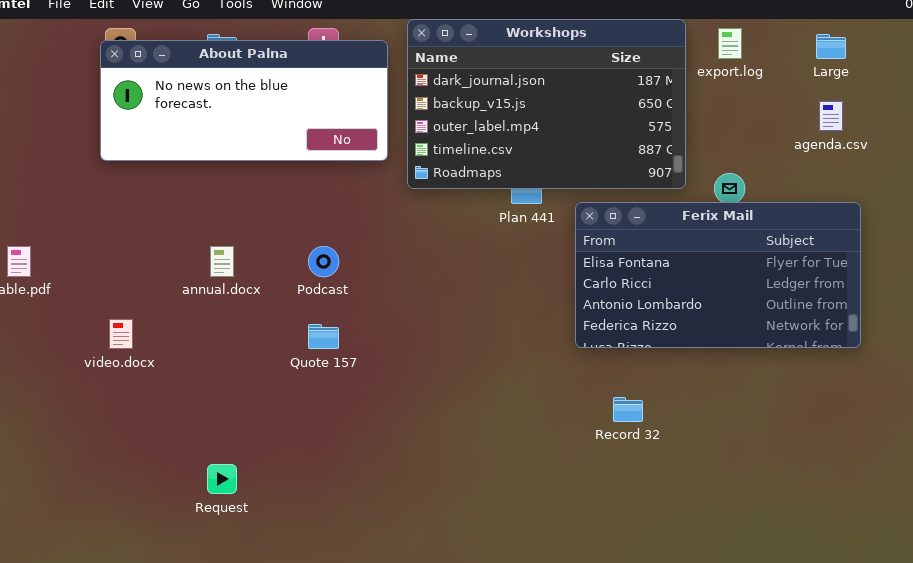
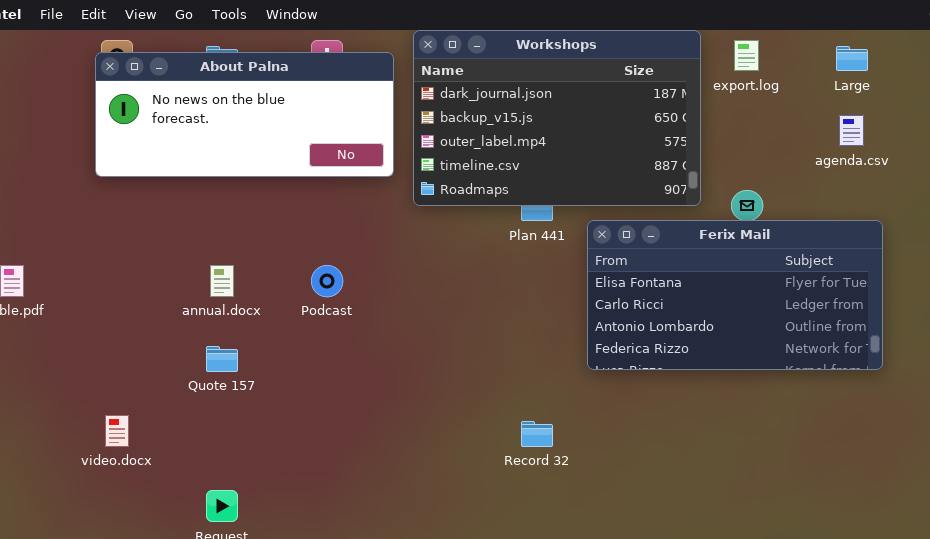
video.docx: [109,319,133,349] -> [105,415,129,447], moved
Quote 157: [308,324,339,349] -> [206,346,238,372], moved
Record 32: [613,397,643,422] -> [521,421,553,447], moved

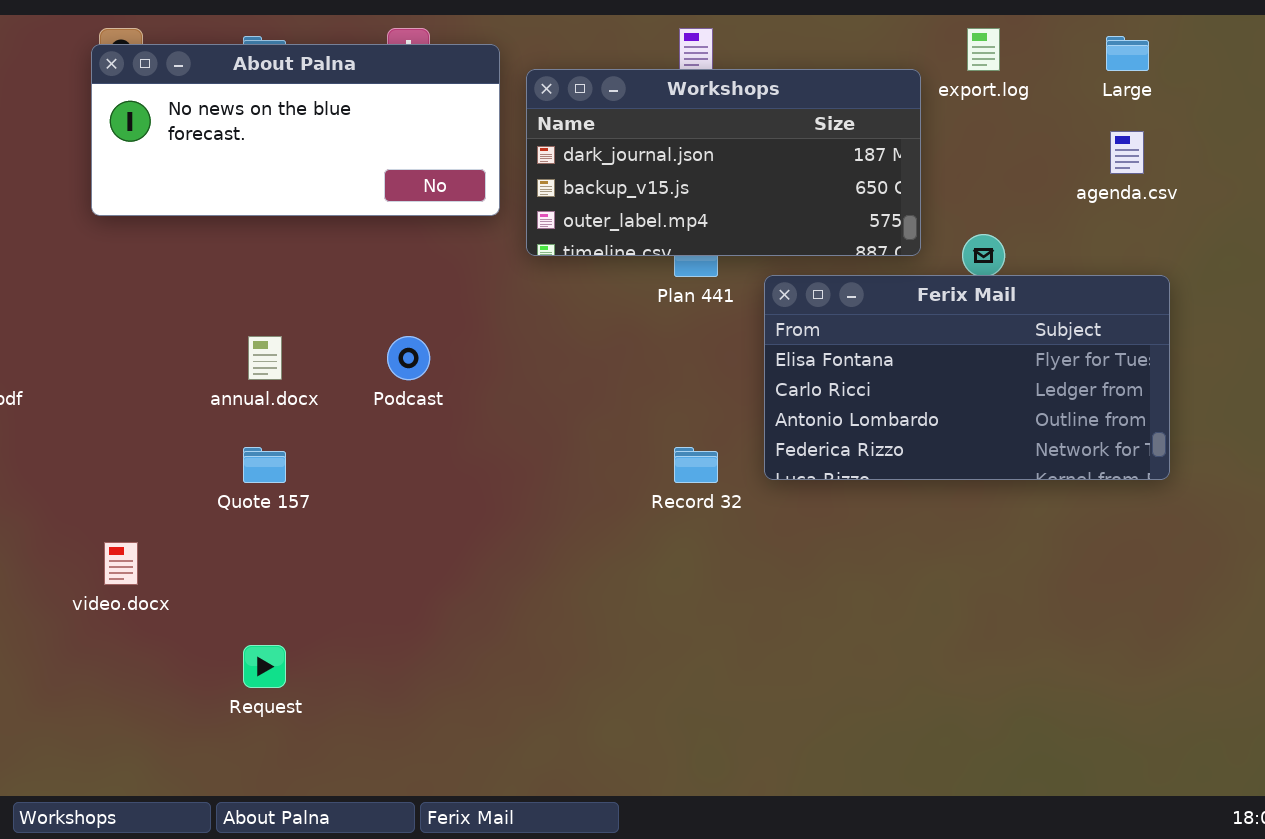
Workshops: [413,30,701,206] -> [526,69,921,256], resized
Record 32: [521,421,553,447] -> [674,447,718,483], moved

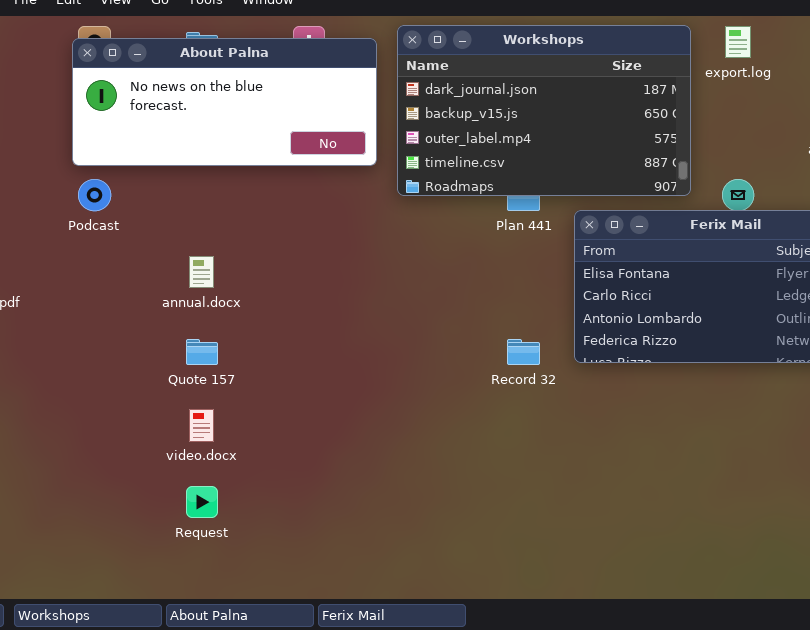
Workshops: [526,69,921,256] -> [397,25,691,196], resized
Podcast: [387,336,430,380] -> [78,179,111,211], moved
video.docx: [104,542,138,585] -> [189,409,214,442], moved

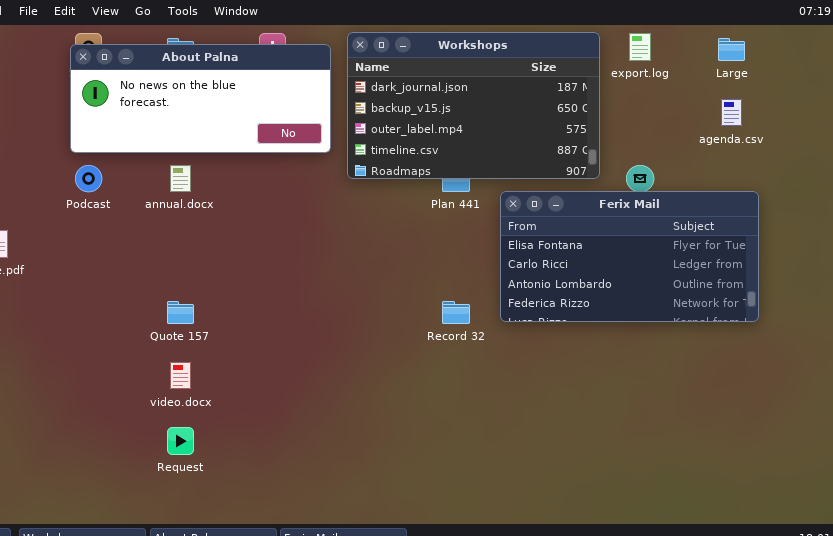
annual.docx: [189,256,214,288] -> [170,165,191,192], moved

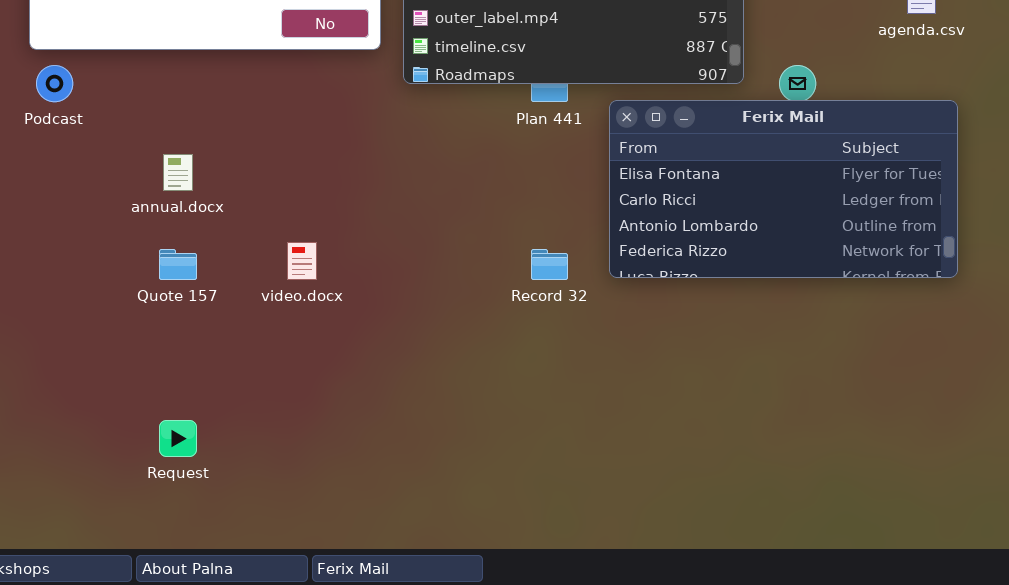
annual.docx: [170,165,191,192] -> [163,154,193,191], moved
video.docx: [170,362,191,389] -> [287,242,317,280], moved

